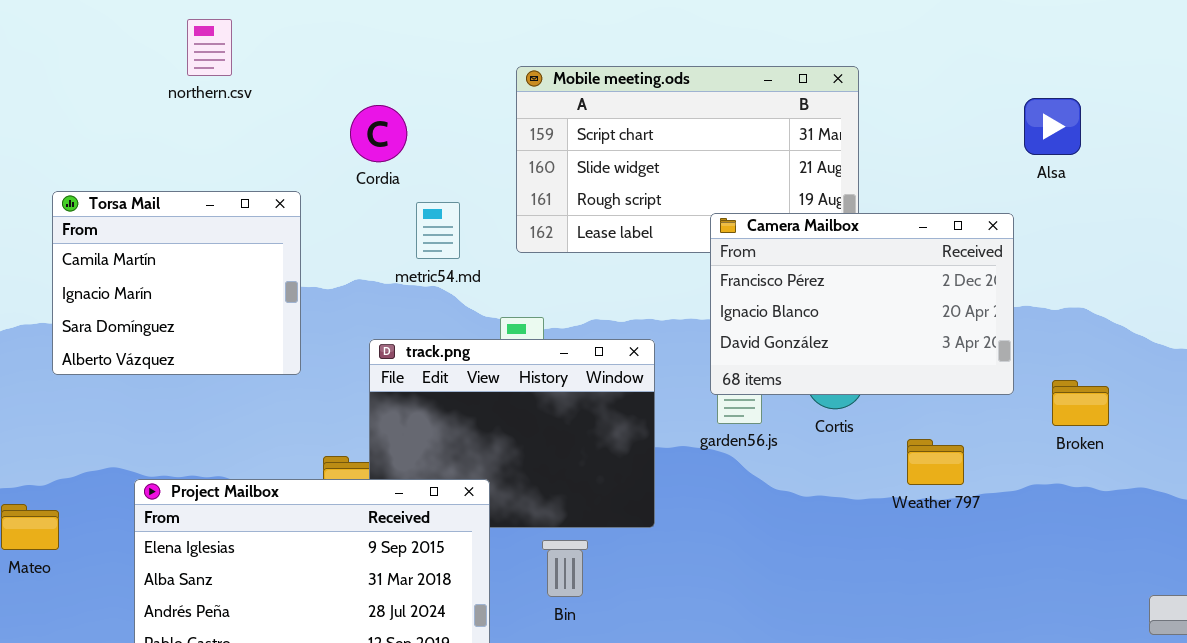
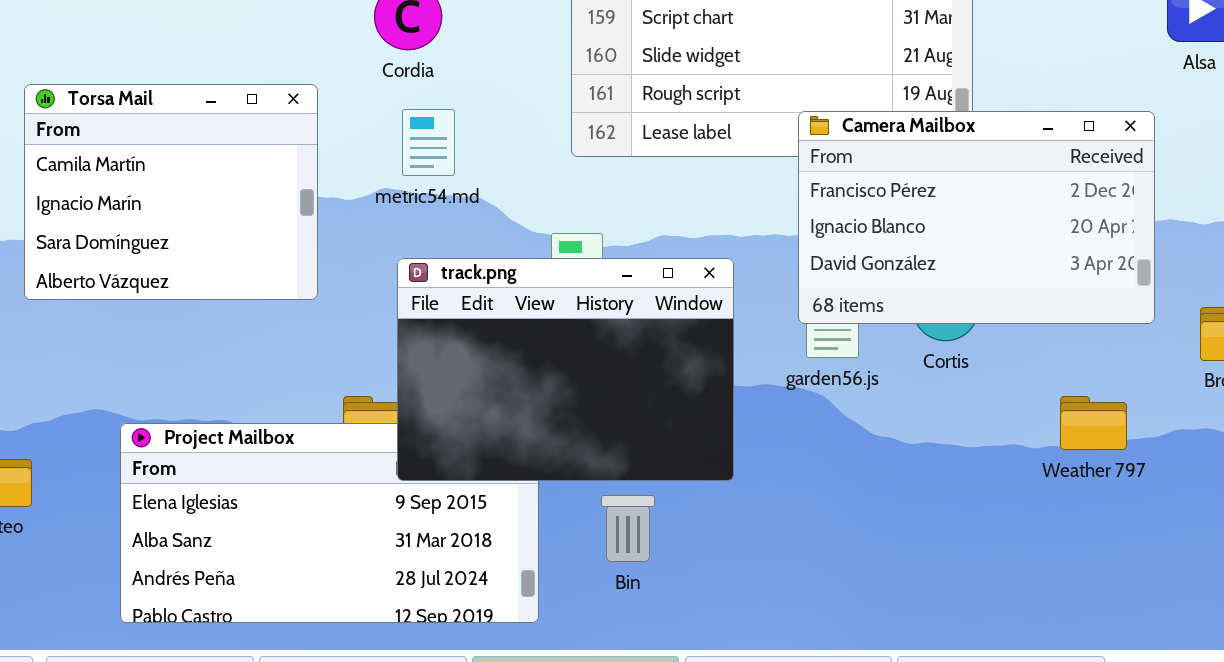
metric54.md: [416,202,460,259] -> [402,109,455,176], moved
track.png: [369,339,655,528] -> [397,258,734,481], raised
Weather 797: [907,439,964,485] -> [1060,396,1127,450], moved

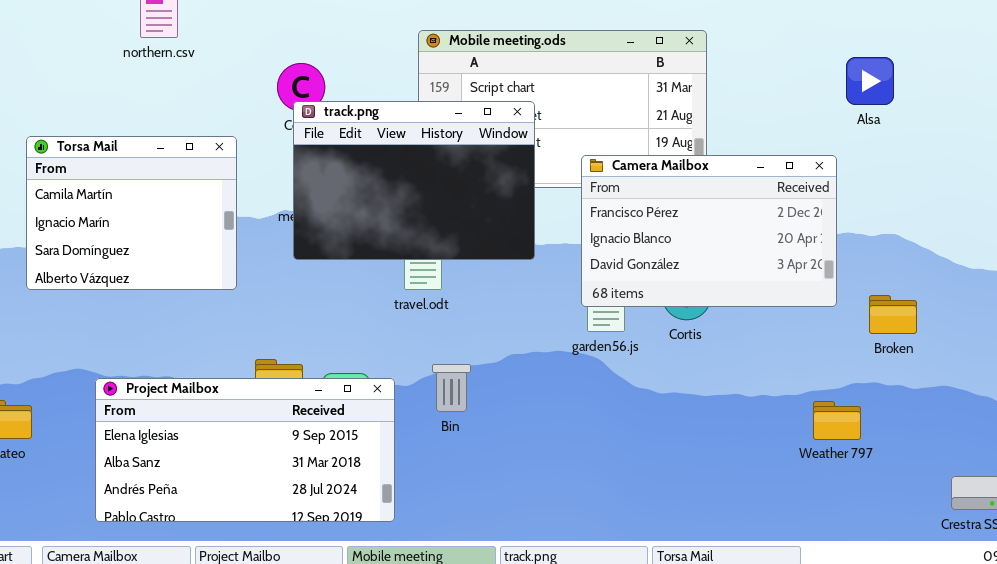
track.png: [397,258,734,481] -> [293,101,535,260], moved
Weather 797: [1060,396,1127,450] -> [813,401,861,440], moved
Bin: [601,495,655,562] -> [432,364,471,412], moved

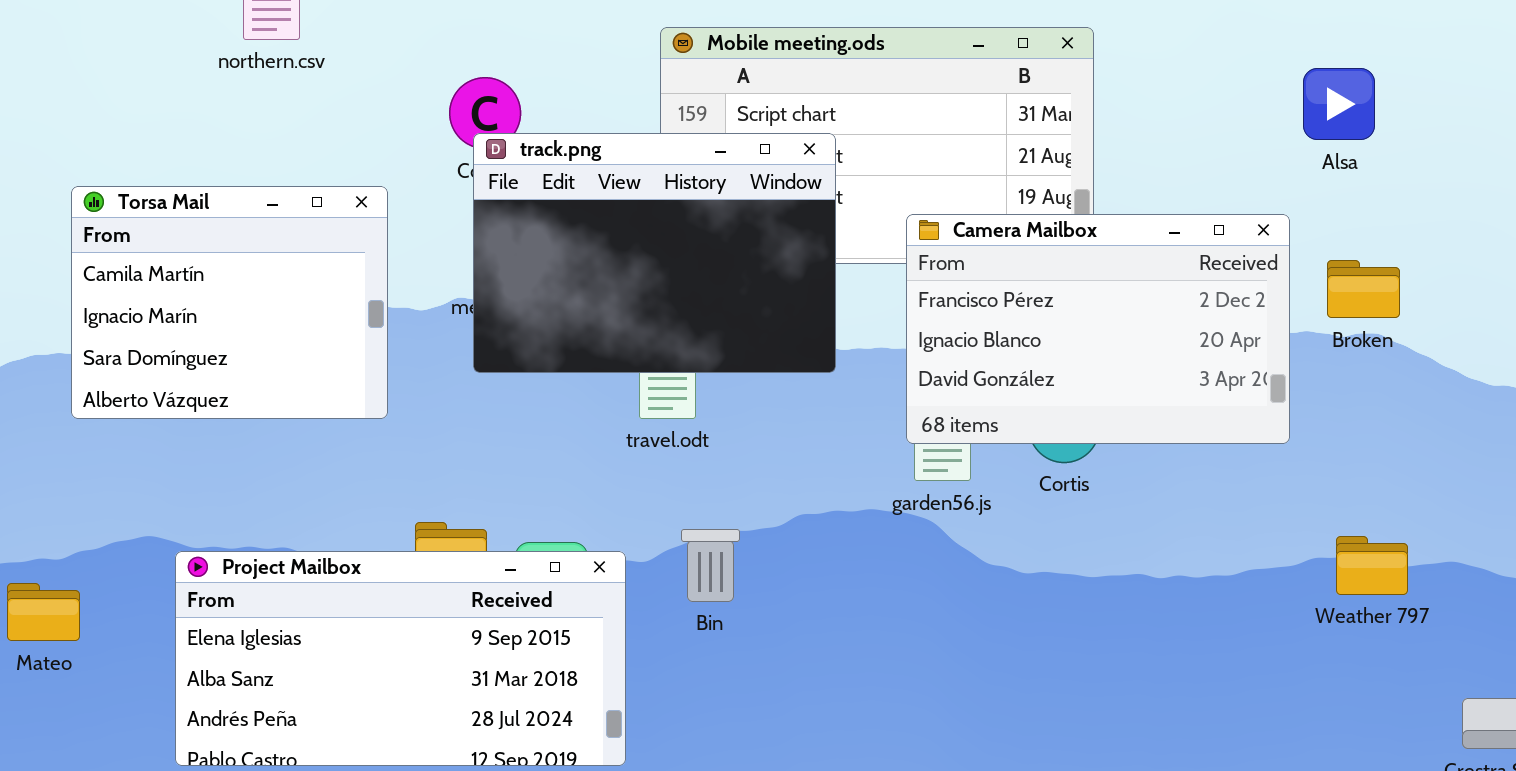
Broken: [869,295,917,334] -> [1327,260,1400,318], moved
Weather 797: [813,401,861,440] -> [1336,536,1408,595], moved

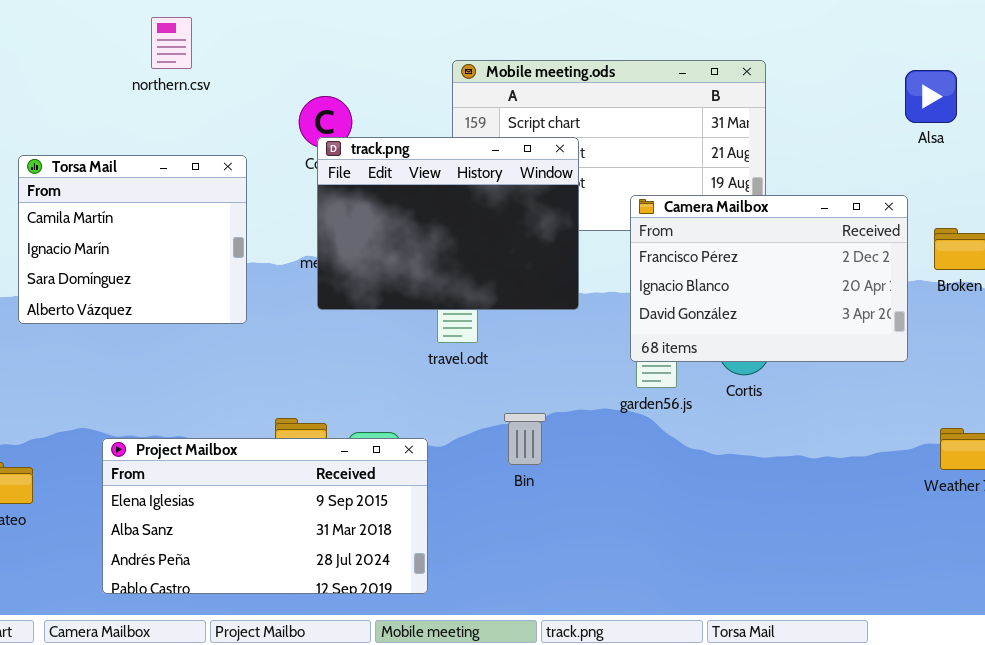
Alsa: [1303,68,1375,140] -> [905,70,957,123], moved
Torsa Mail: [71,186,388,419] -> [18,155,247,324], moved
Bin: [681,529,740,602] -> [504,413,546,465], moved

